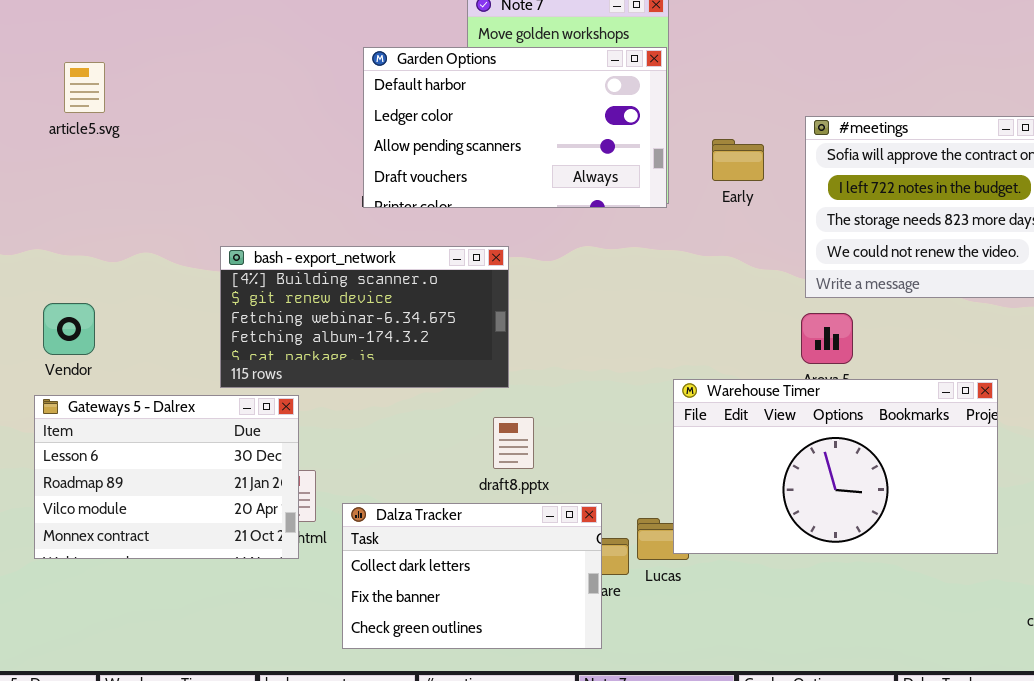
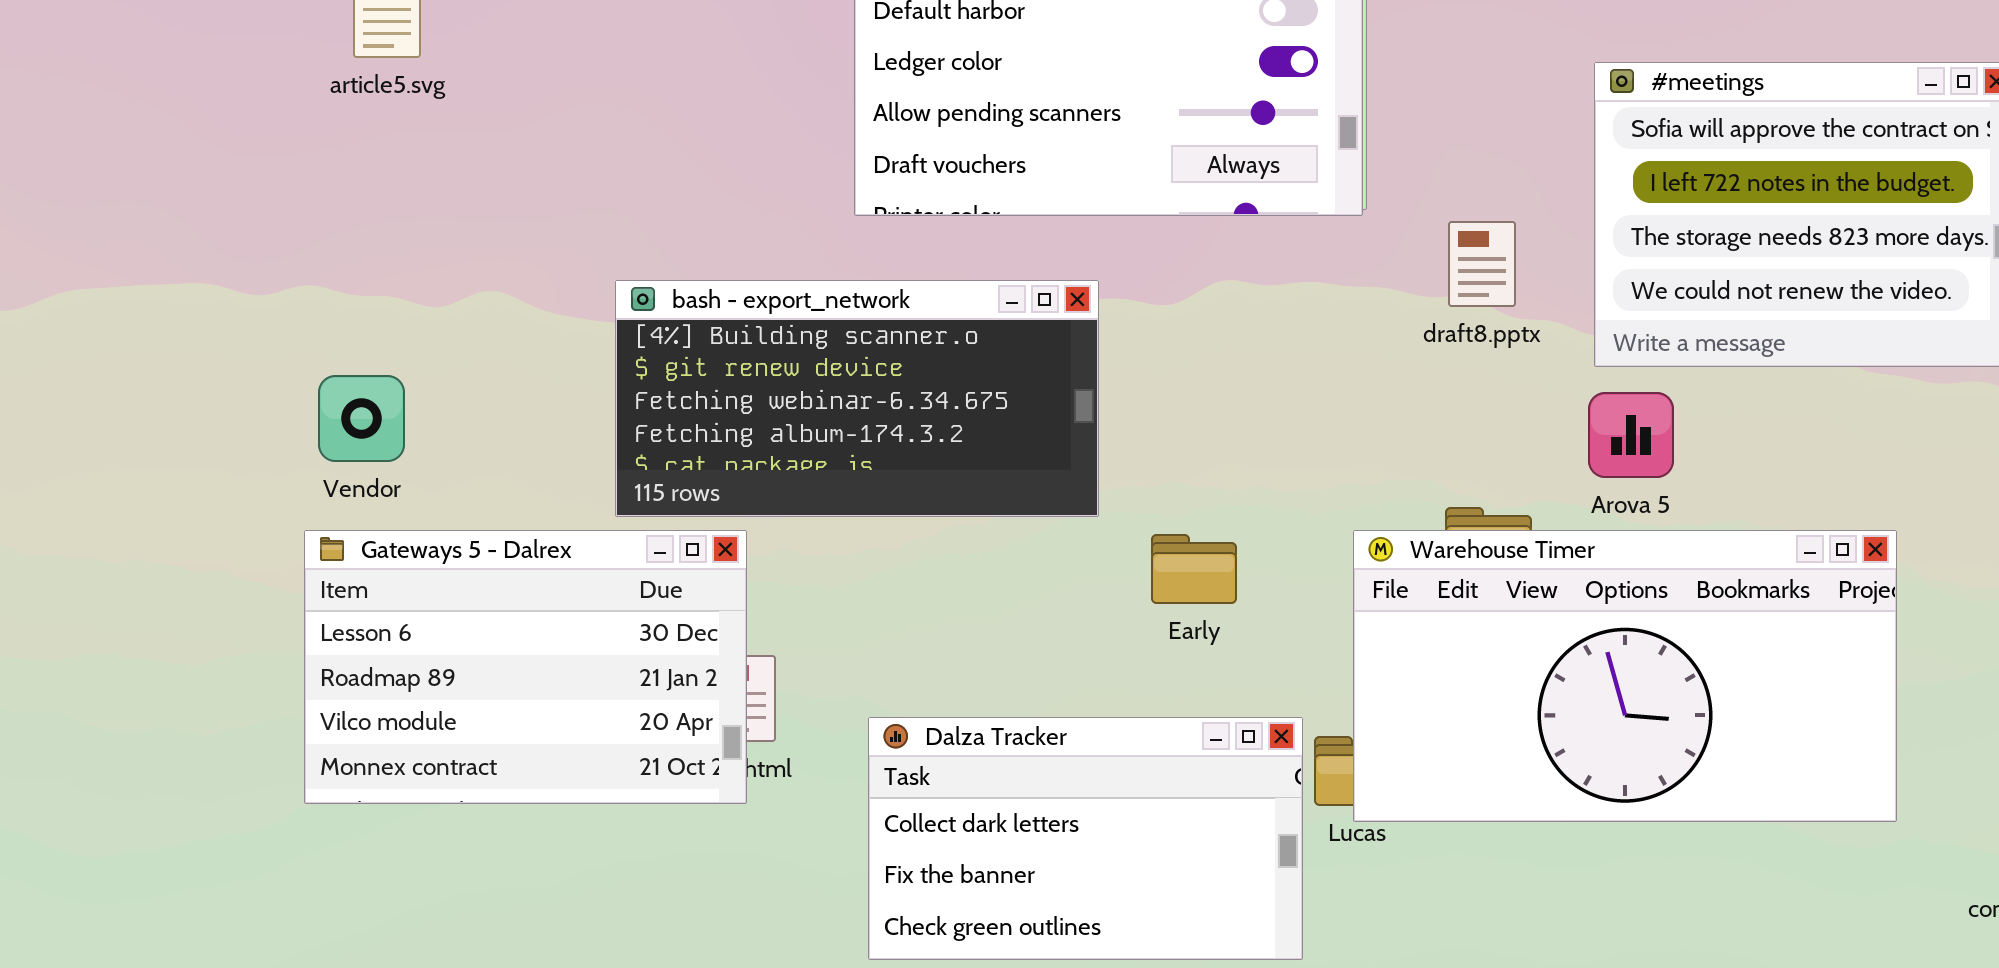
Early: [712,139,764,181] -> [1151,534,1237,604], moved
Warehouse Timer: [673,379,998,554] -> [1353,530,1897,822], moved
draft8.pptx: [493,417,534,469] -> [1448,221,1516,307], moved
Dalza Tracker: [342,503,602,649] -> [868,717,1303,960], moved

